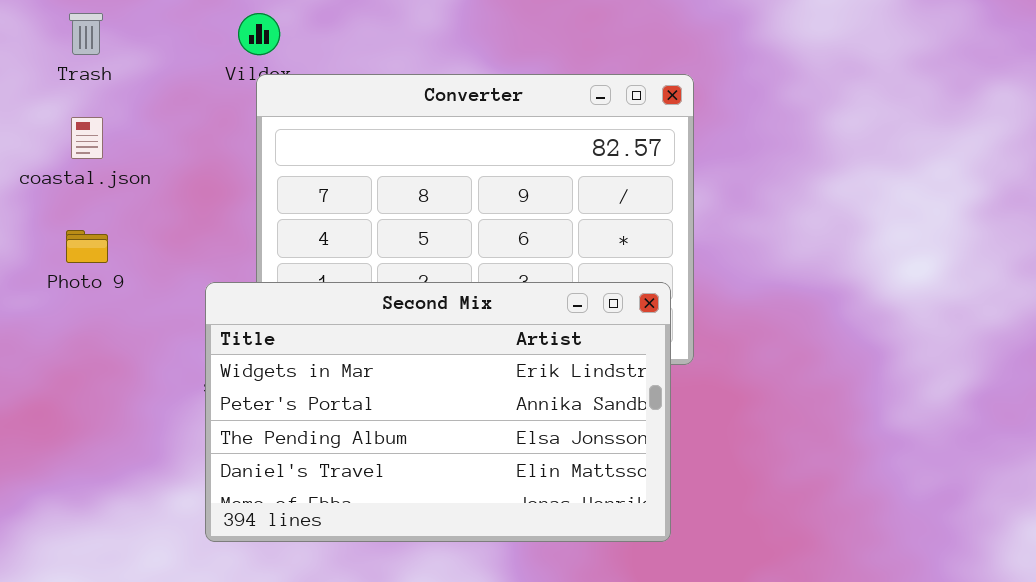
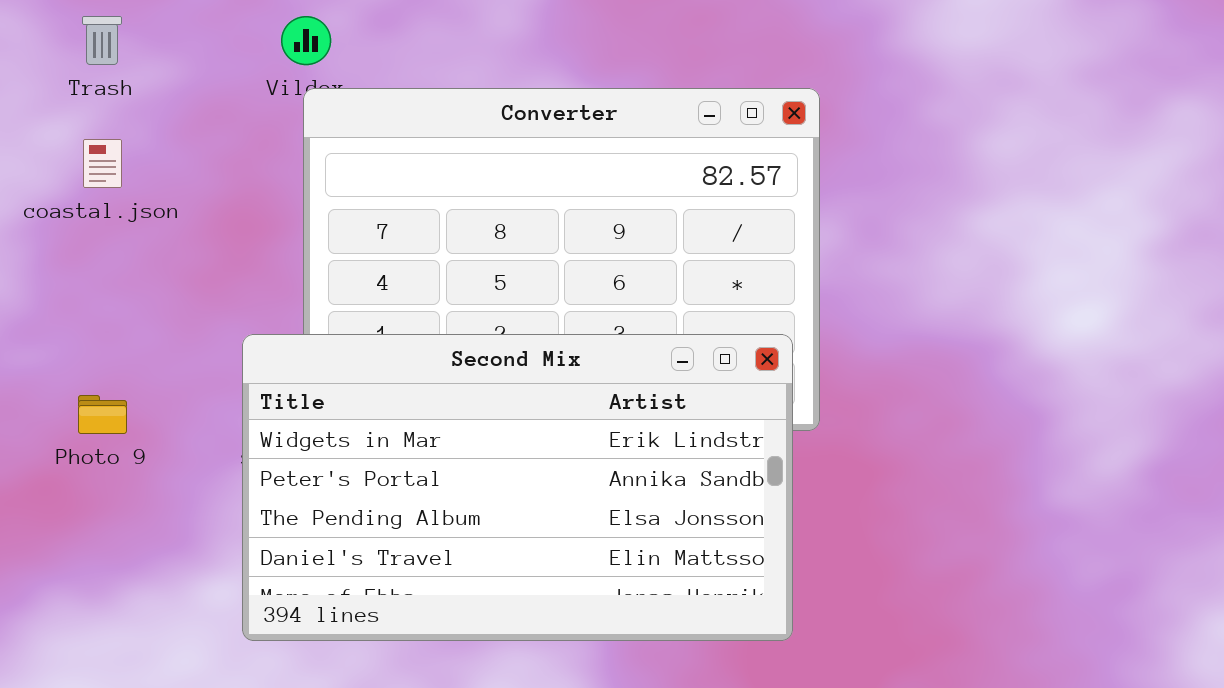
Photo 9: [66,230,108,263] -> [78,395,127,434], moved

